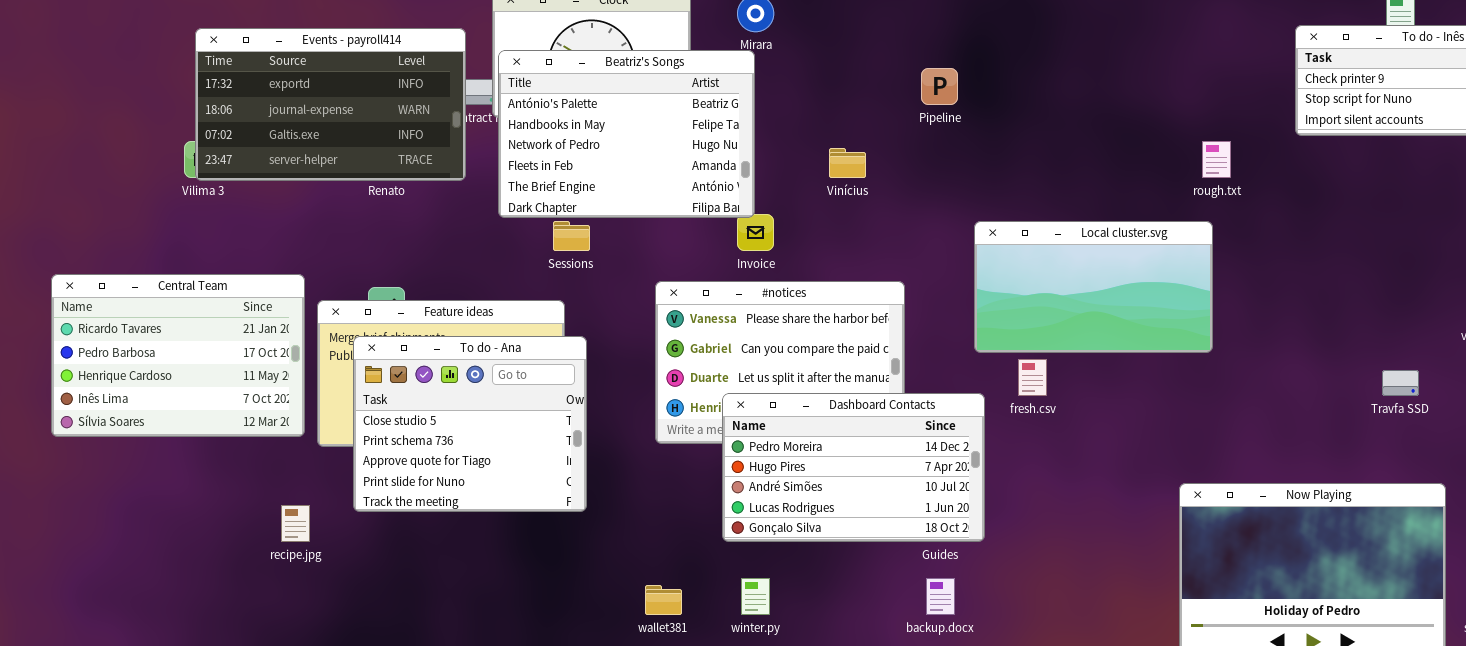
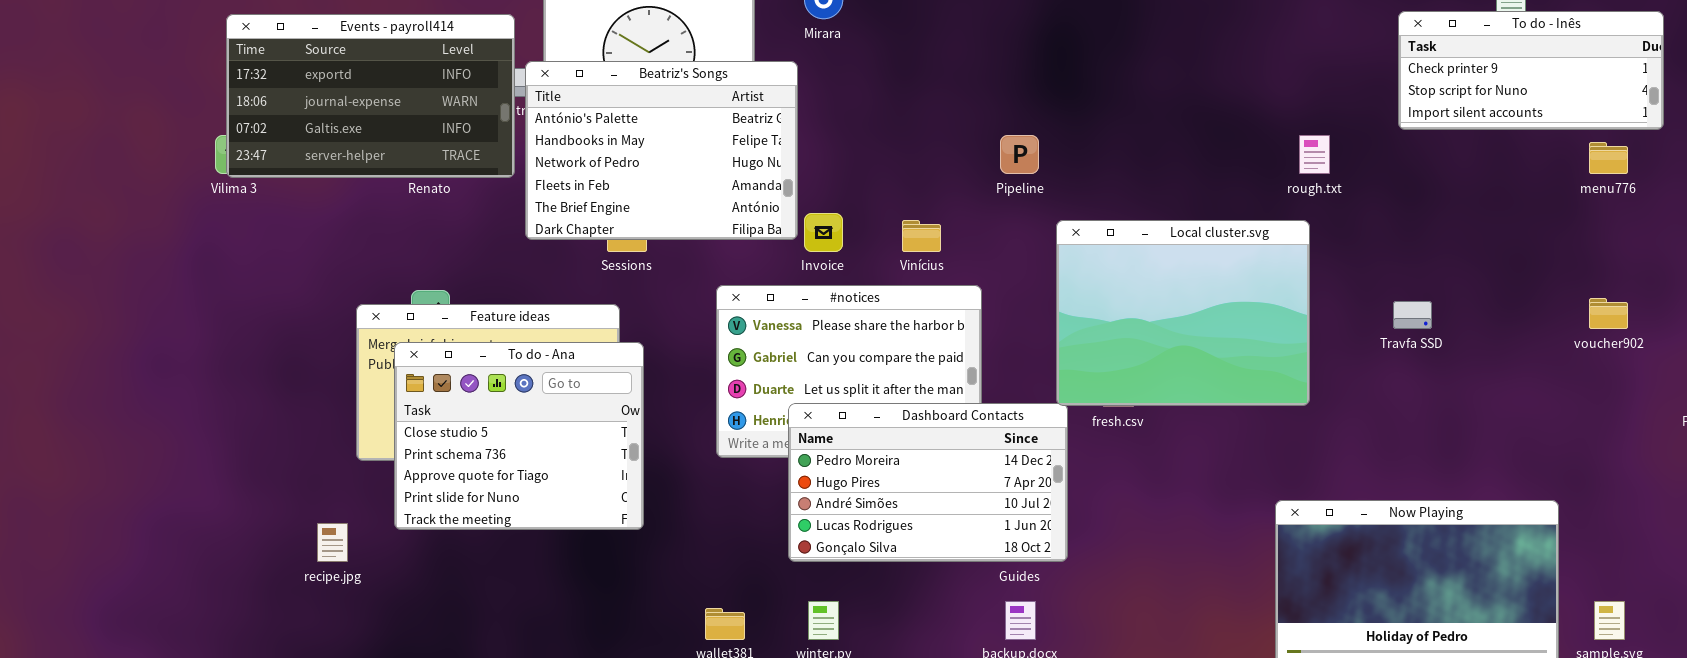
Beatriz's Songs: [498,50,755,218] -> [525,61,798,240], moved
Pipeline: [921,68,958,105] -> [1000,135,1039,174], moved
Vinícius: [829,148,866,178] -> [902,220,941,252], moved
Local cluster.svg: [974,221,1213,353] -> [1056,220,1310,406], resized
Central Team: [51,274,305,437] -> none, closed
Travfa SSD: [1382,370,1419,396] -> [1393,301,1432,329], moved

